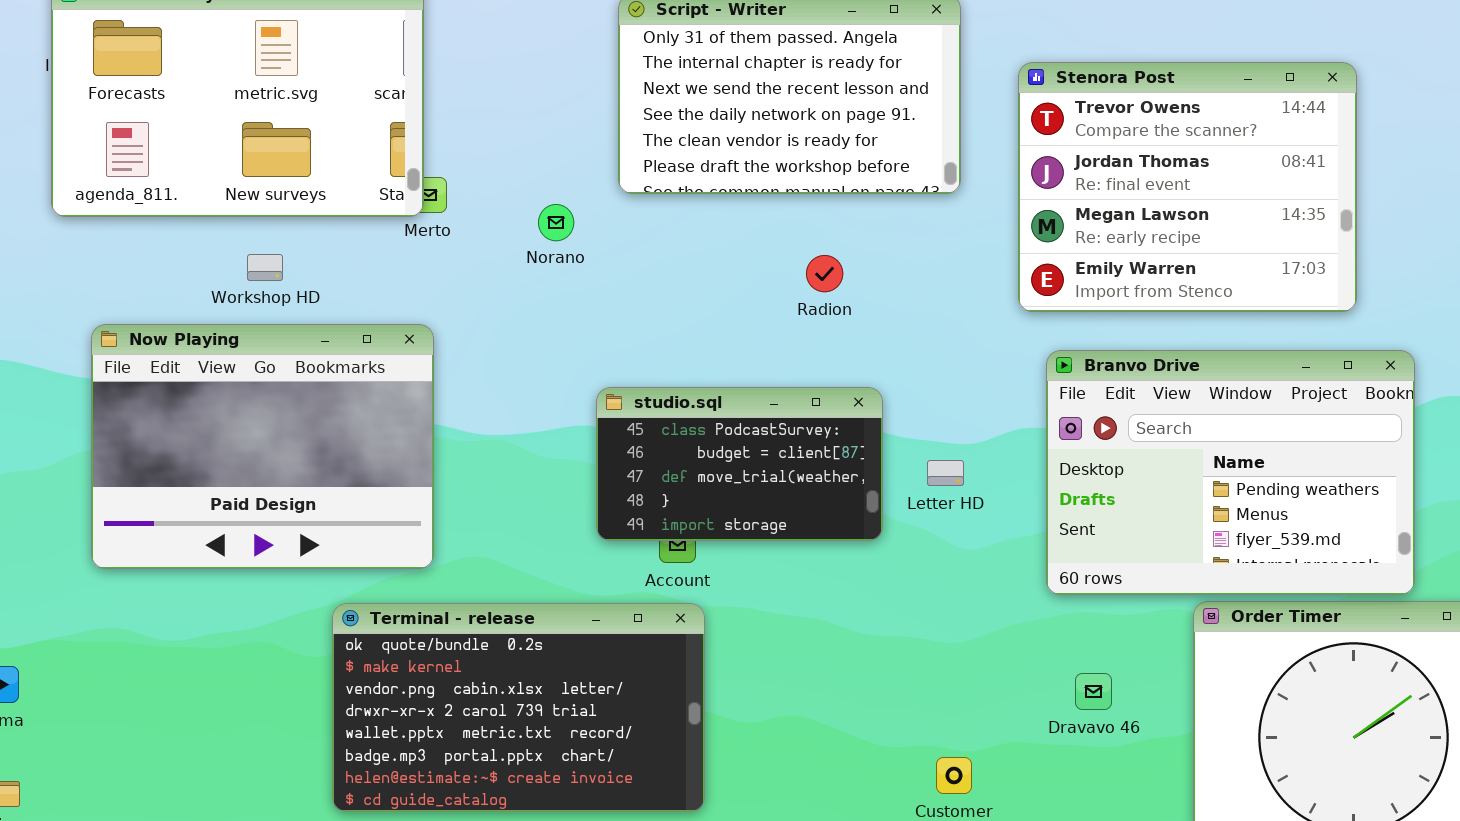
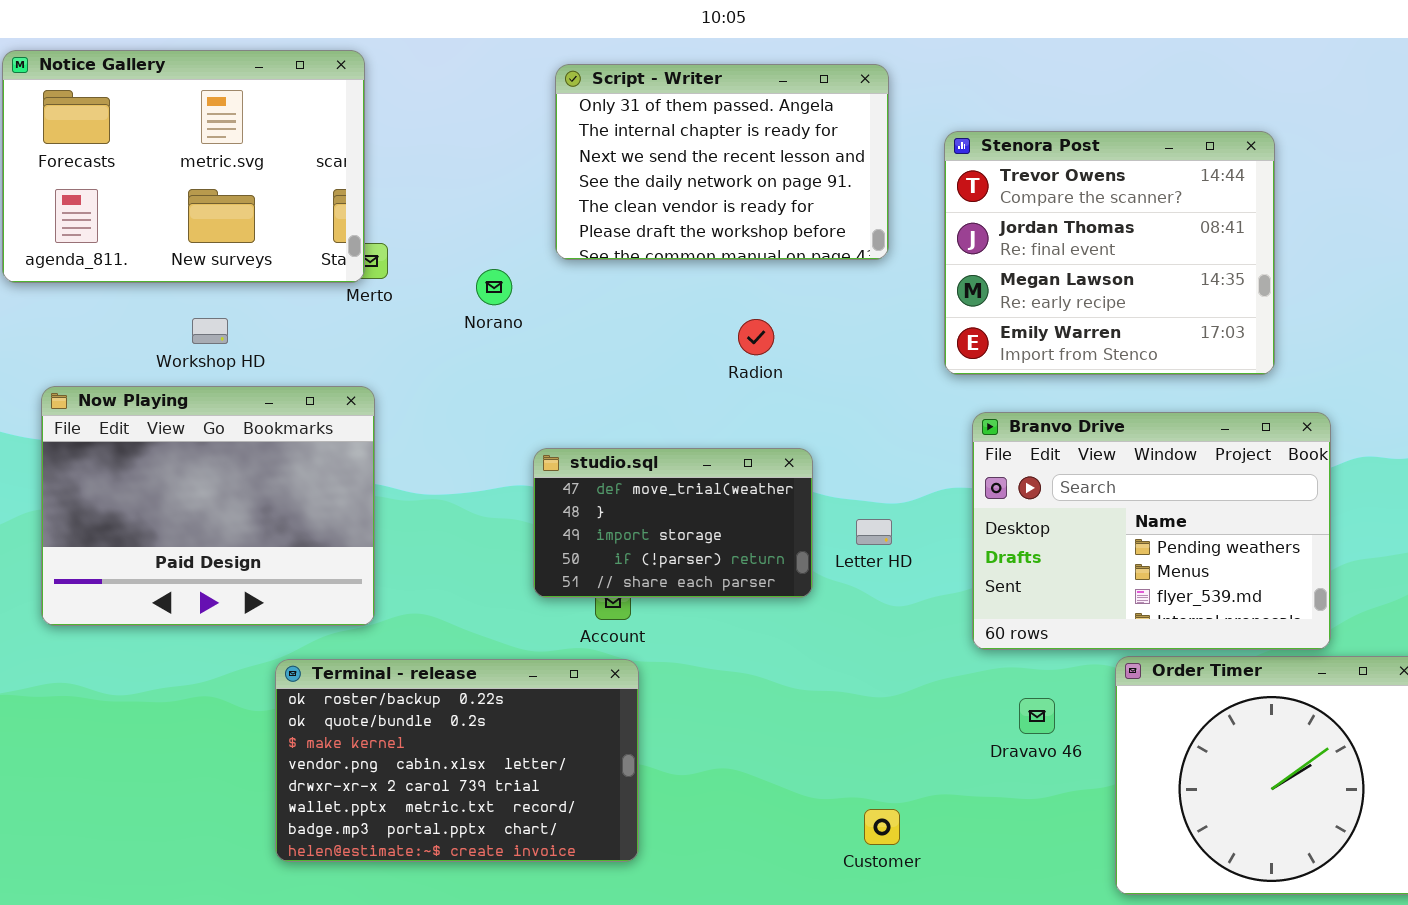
studio.sql: [596,387,883,541] -> [533,448,813,598], scrolled down 2 rows
Terminal - release: [332,603,705,812] -> [275,659,639,862], scrolled up 1 row
Dravavo 46: [1075,673,1112,710] -> [1019,698,1055,734], moved

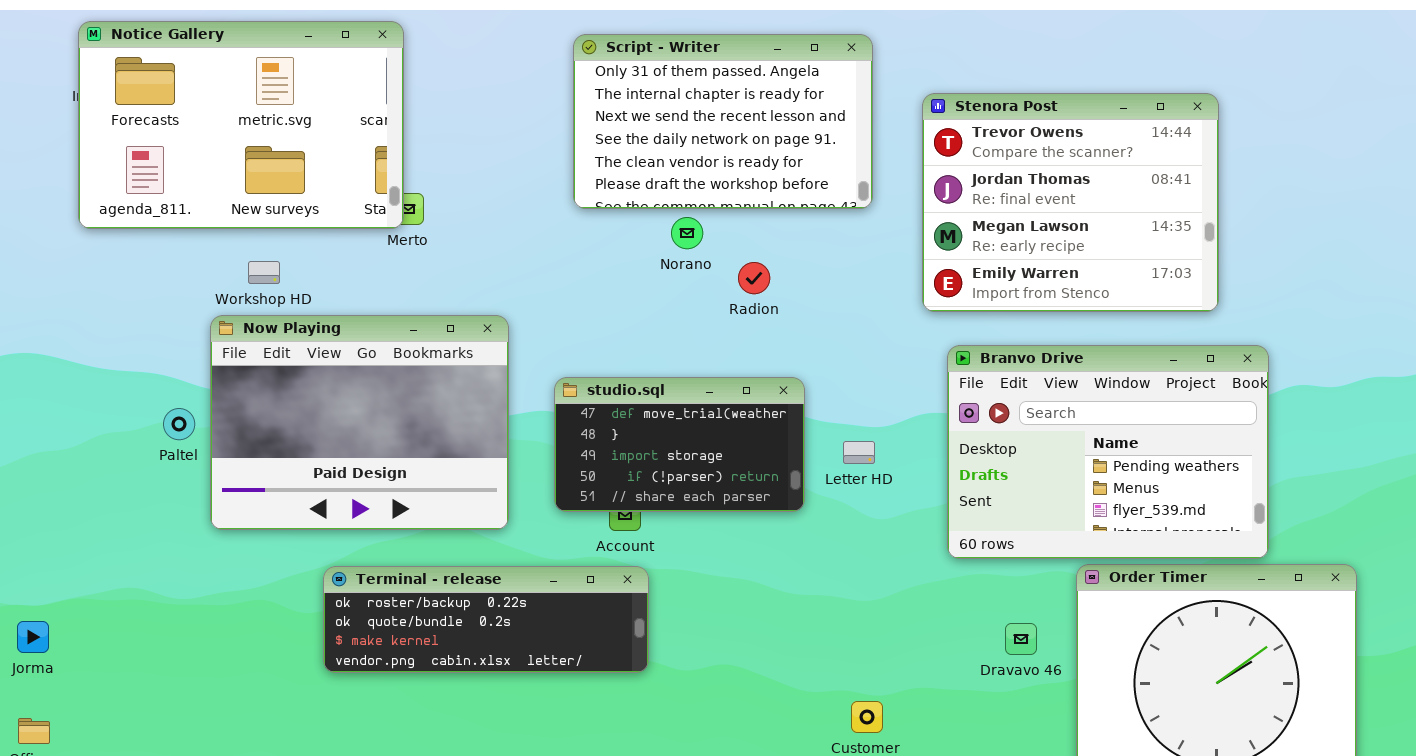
Norano: [476,269,512,305] -> [671,217,703,249], moved
Now Playing: [41,386,375,626] -> [210,315,509,530], moved
Terminal - release: [275,659,639,862] -> [323,566,649,673], resized
Dravavo 46: [1019,698,1055,734] -> [1005,623,1037,655], moved

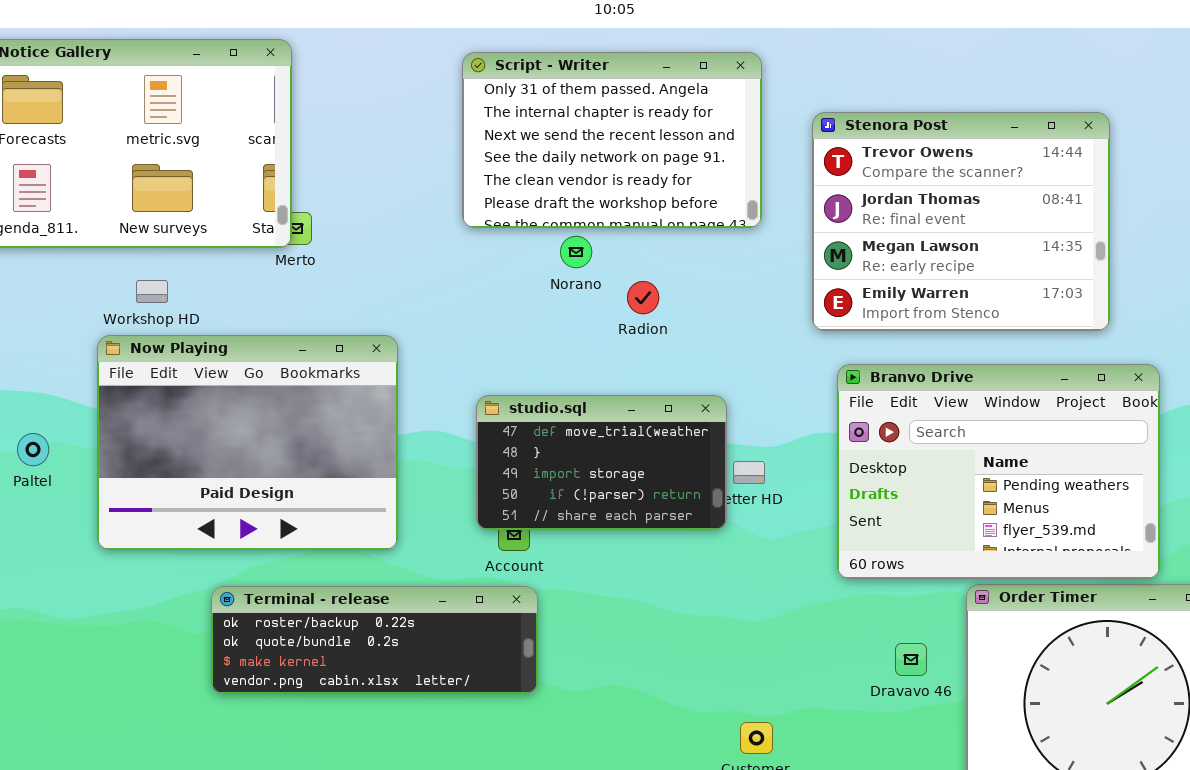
studio.sql: [554,377,805,512] -> [476,395,727,530], moved
Paltel: [163,408,195,440] -> [17,433,49,466], moved

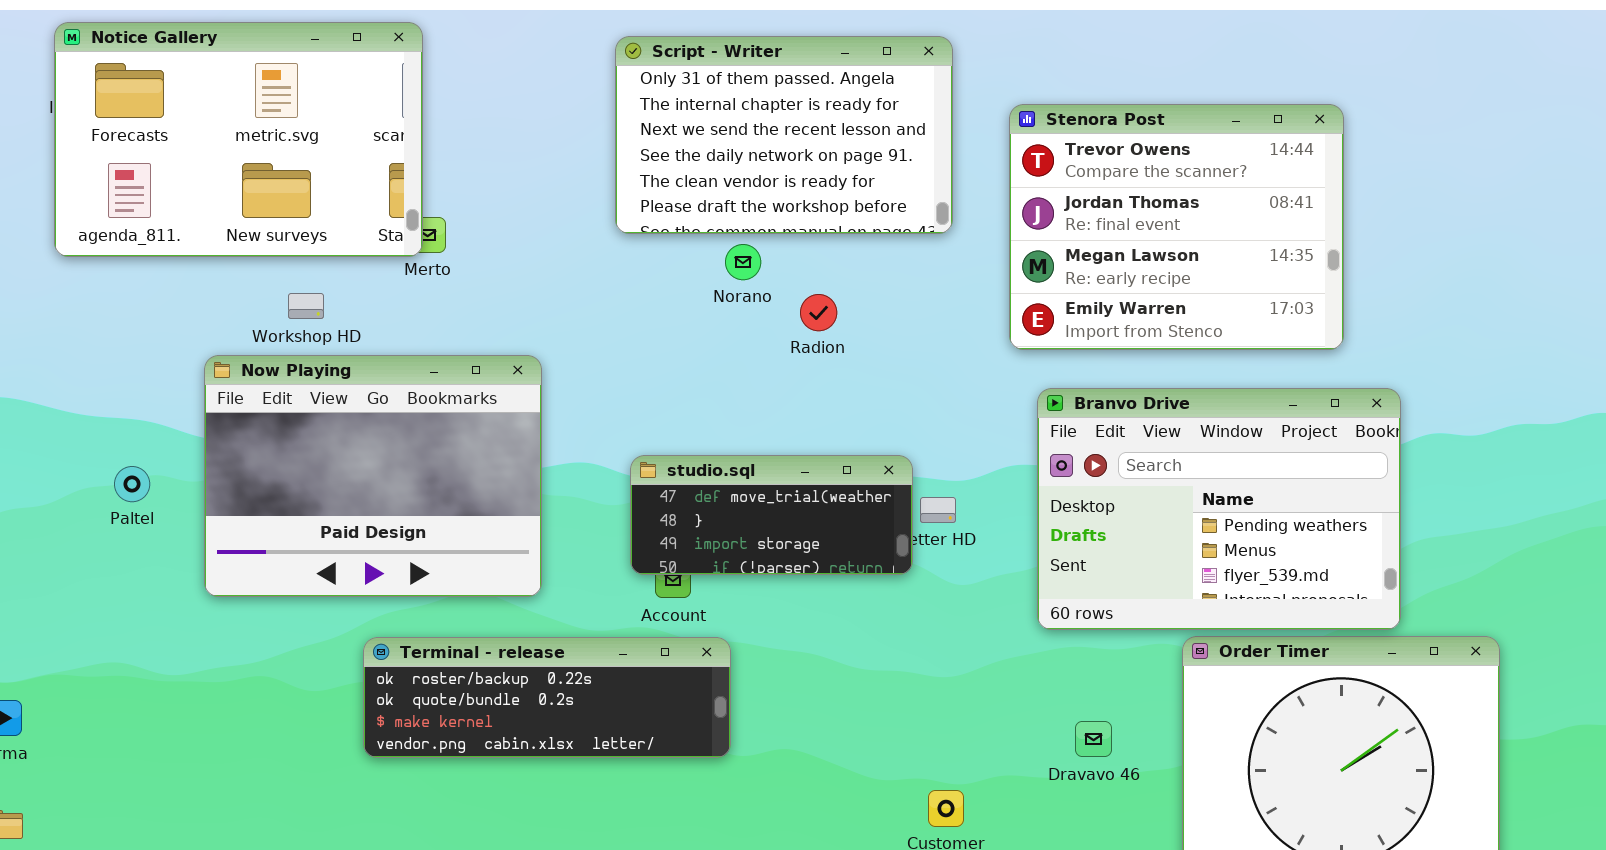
Workshop HD: [136,280,168,303] -> [288,293,324,319], moved
studio.sql: [476,395,727,530] -> [630,455,913,575], resized
Terminal - release: [211,586,538,694] -> [363,637,731,758], moved
Dravavo 46: [895,643,927,676] -> [1075,721,1112,757], moved

